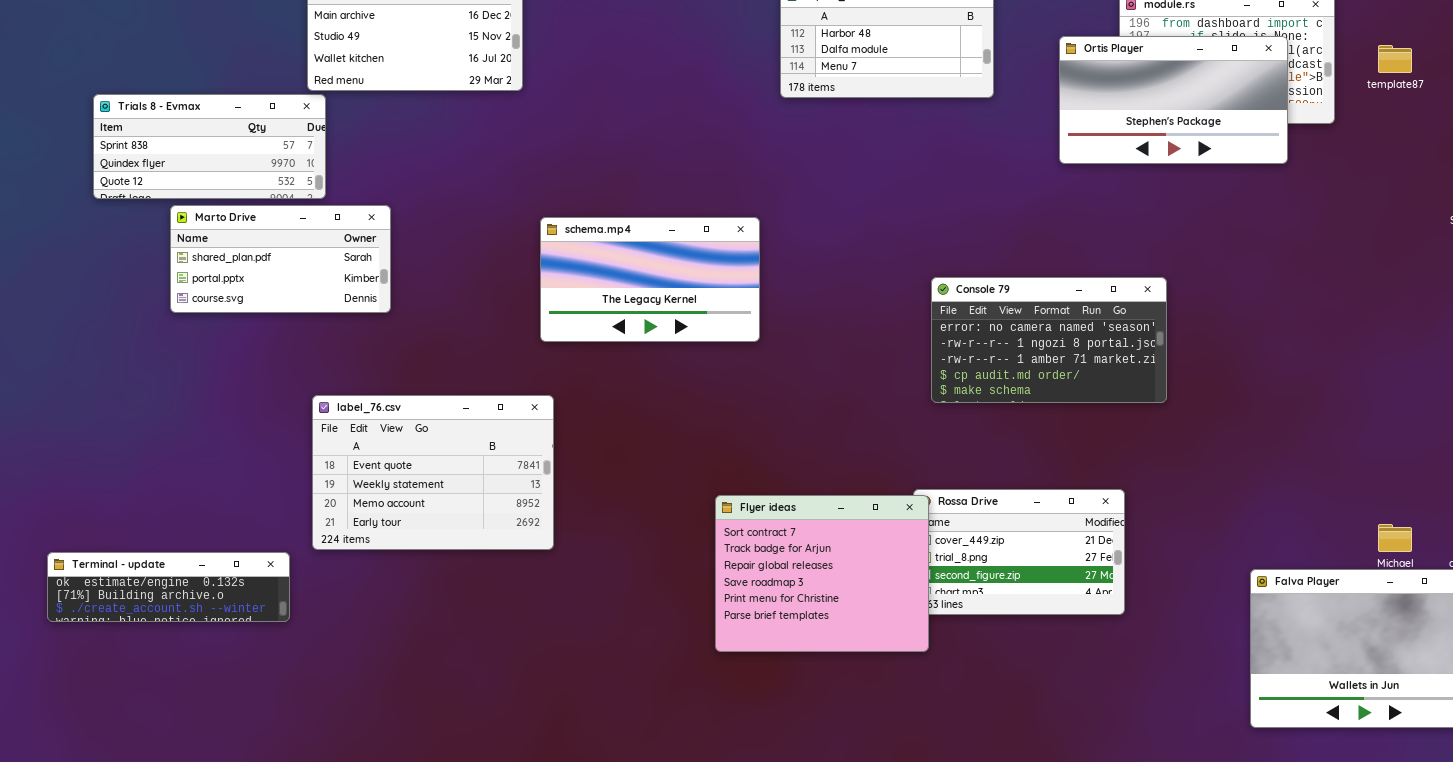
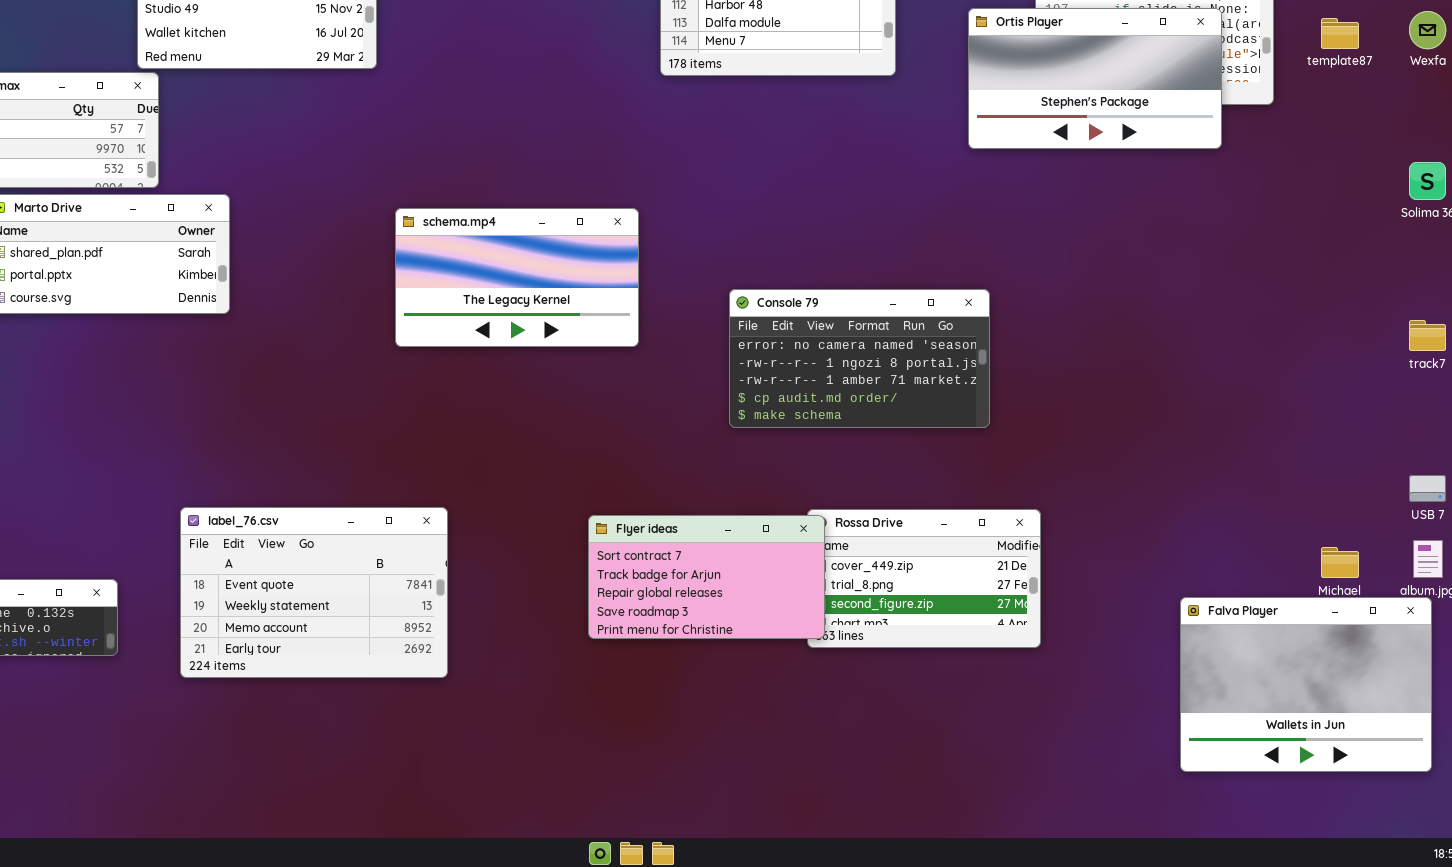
Console 79: [931,277,1167,403] -> [729,289,990,428], moved
label_76.csv: [312,395,554,550] -> [180,507,448,678], moved
Flyer ideas: [715,495,929,652] -> [588,515,825,639], resized

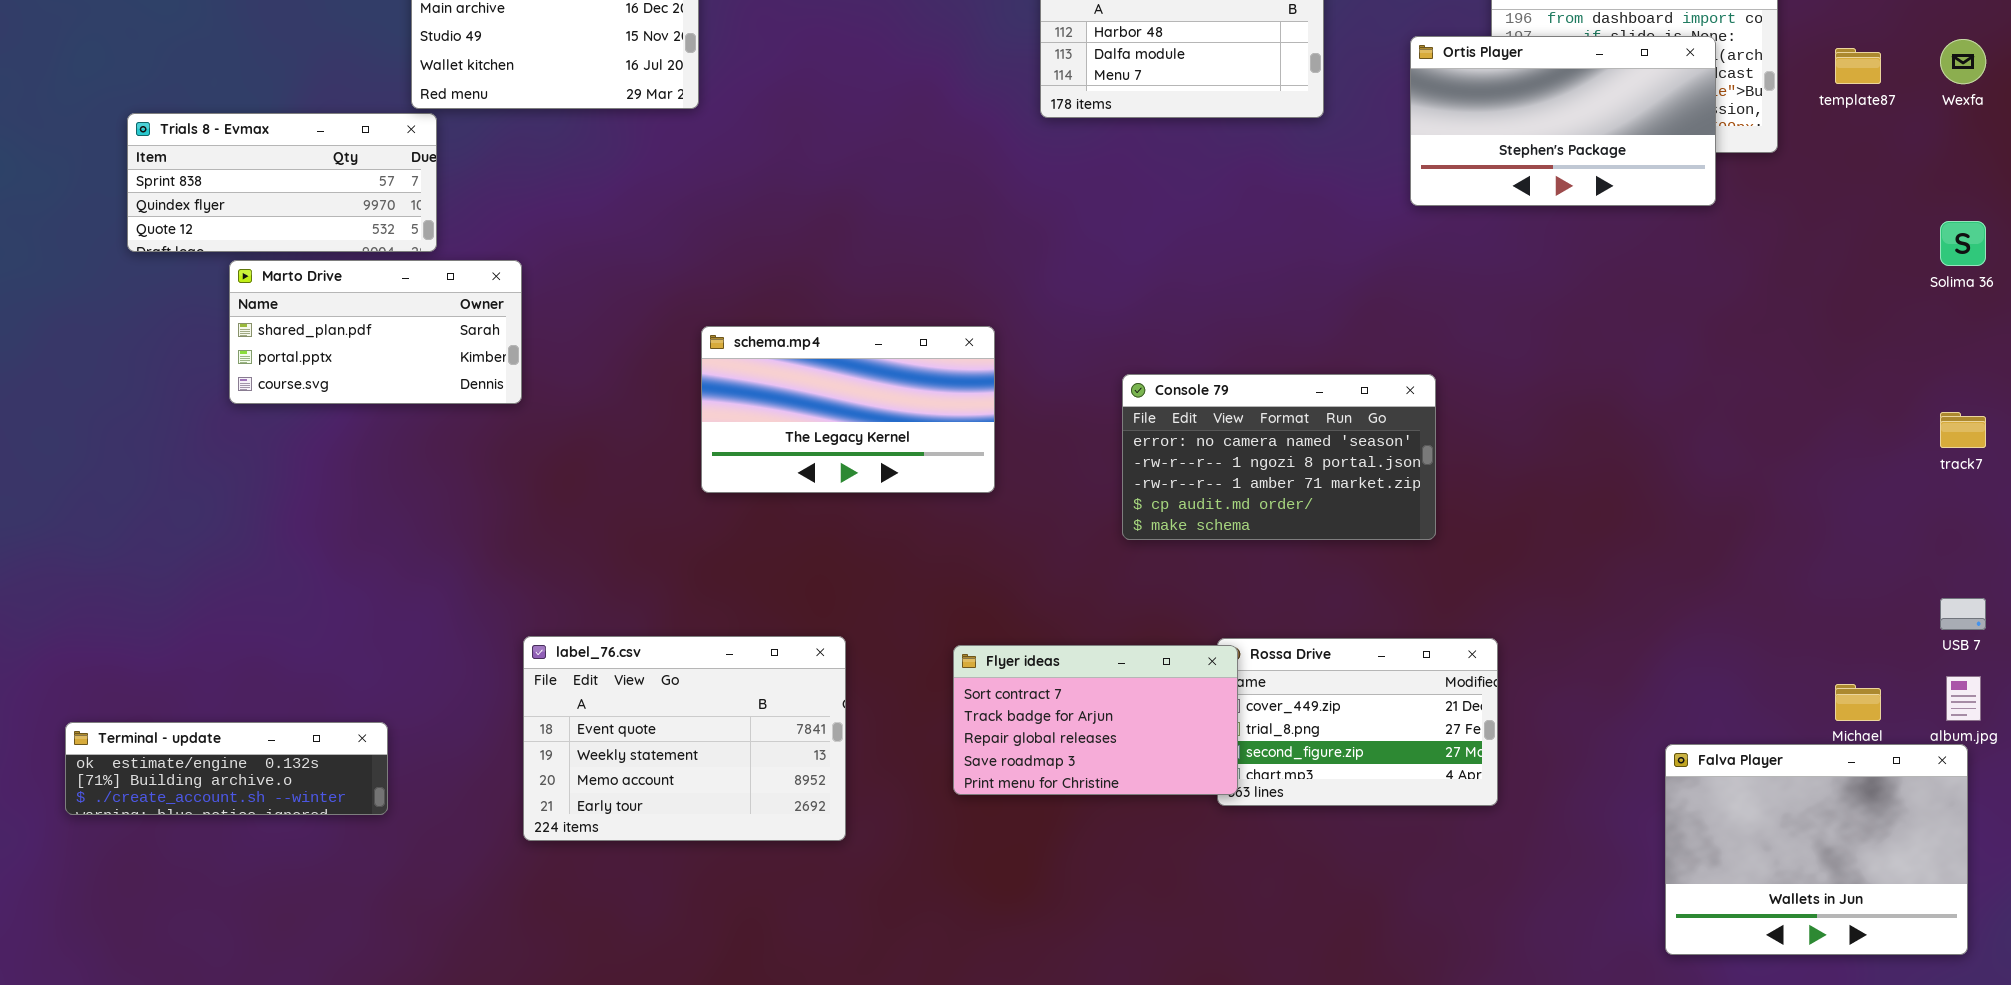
schema.mp4: [395,208,639,347] -> [701,326,995,493], moved
label_76.csv: [180,507,448,678] -> [523,636,846,841], moved

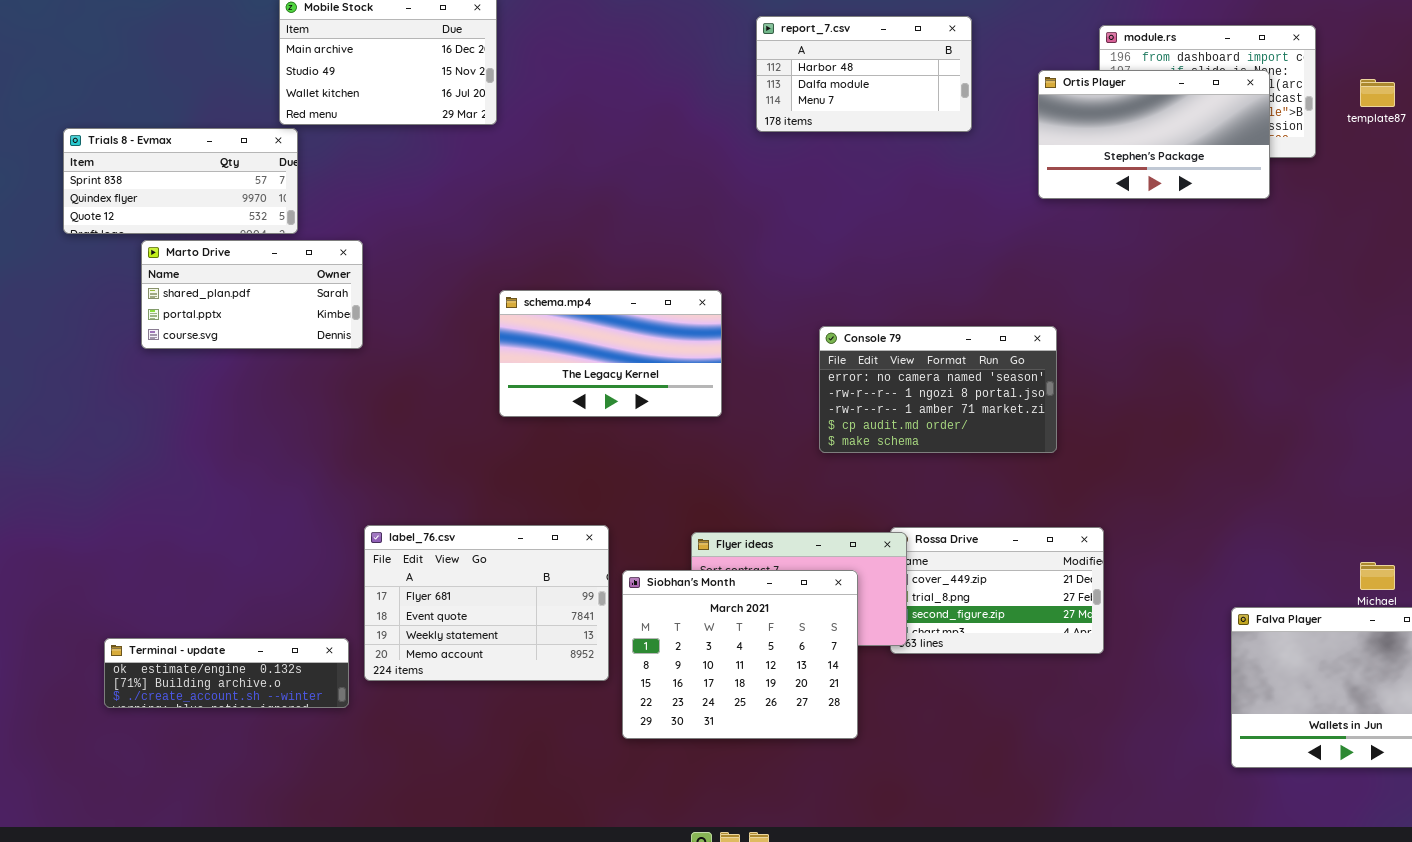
label_76.csv: [523,636,846,841] -> [364,525,609,681], scrolled up 1 row
Siobhan's Month: none -> [622,570,858,739], opened
Terminal - update: [65,722,388,815] -> [104,638,349,708], moved

